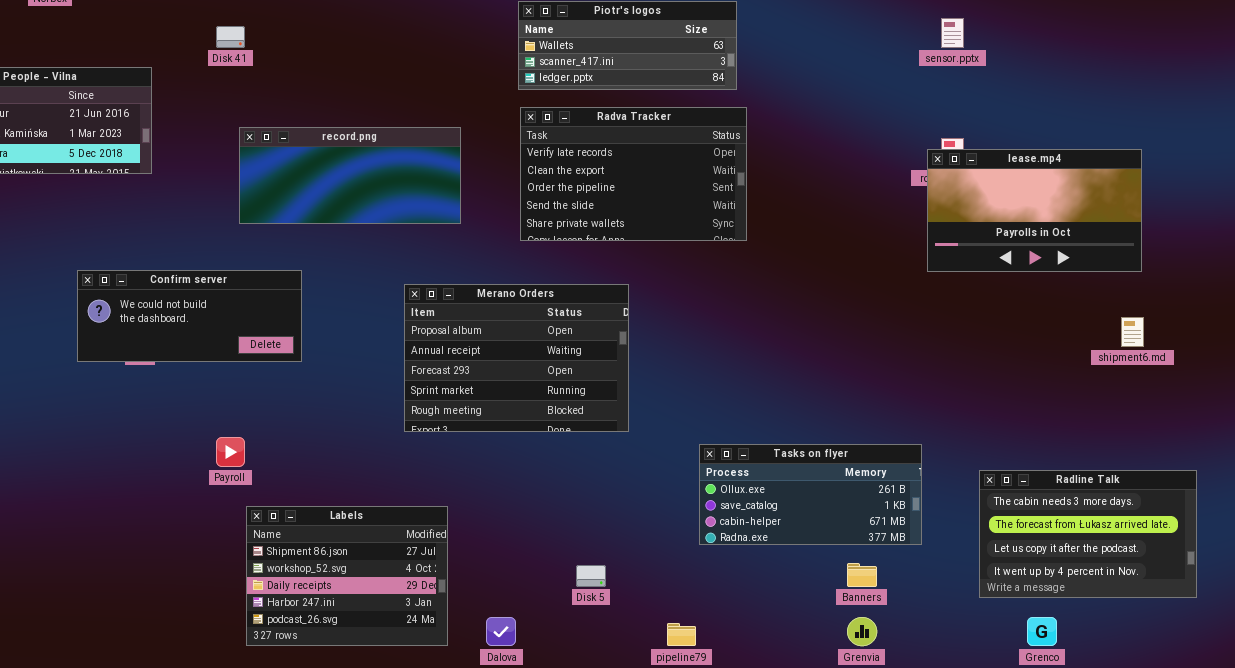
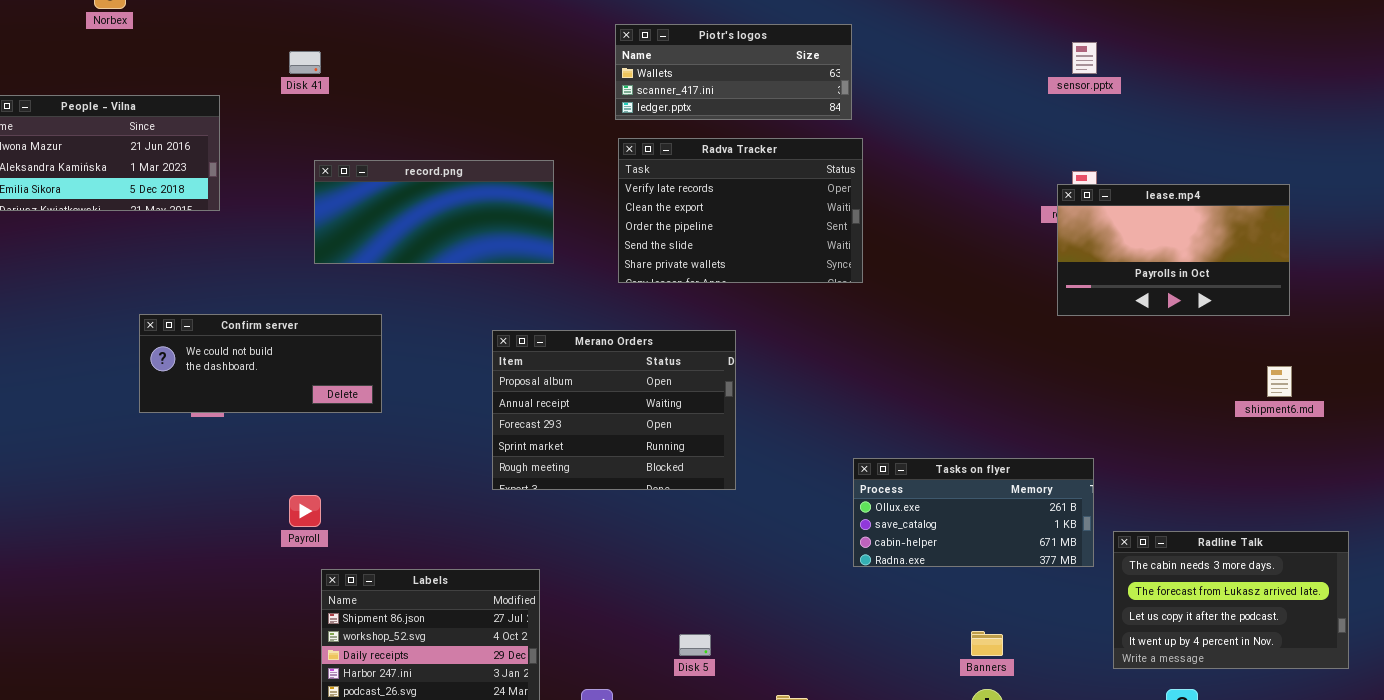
Tasks on flyer: [699,444,922,545] -> [853,458,1094,567], moved

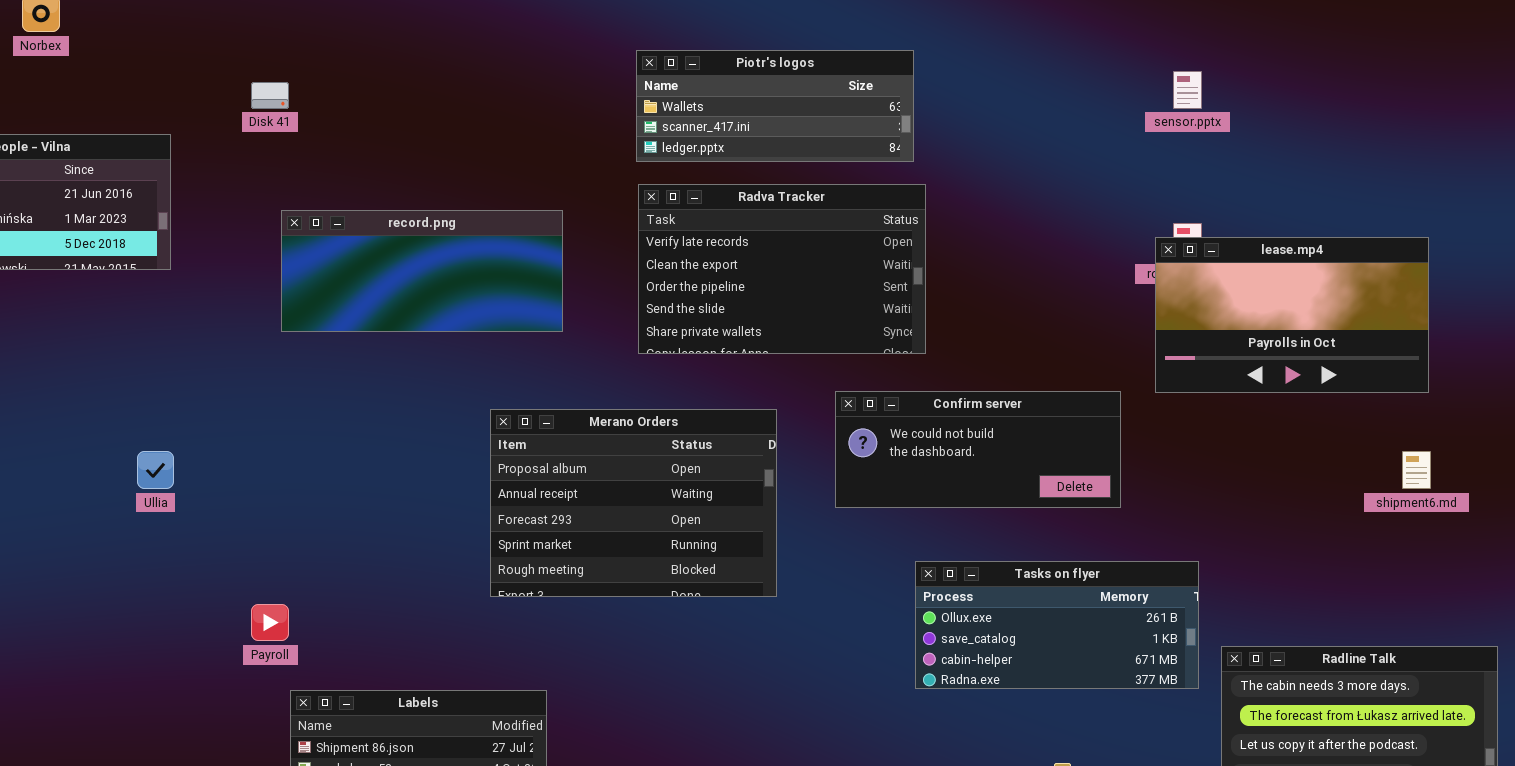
Confirm server: [139,314,382,413] -> [835,391,1121,508], moved

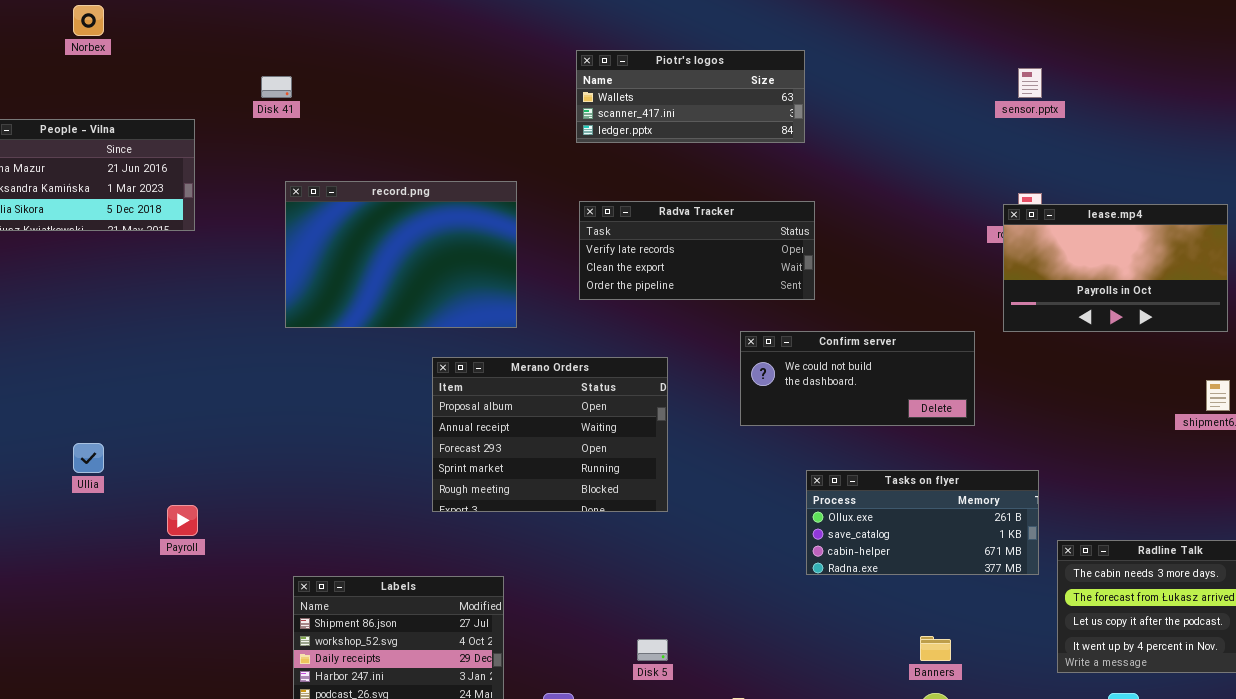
Radva Tracker: [638,184,926,354] -> [579,201,815,300], resized
record.png: [281,210,563,332] -> [285,181,517,328], resized
Merano Orders: [490,409,777,597] -> [432,357,668,512], moved
Ullia: [137,451,174,489] -> [73,443,104,473], moved
Payroll: [251,604,289,641] -> [167,505,198,536], moved

